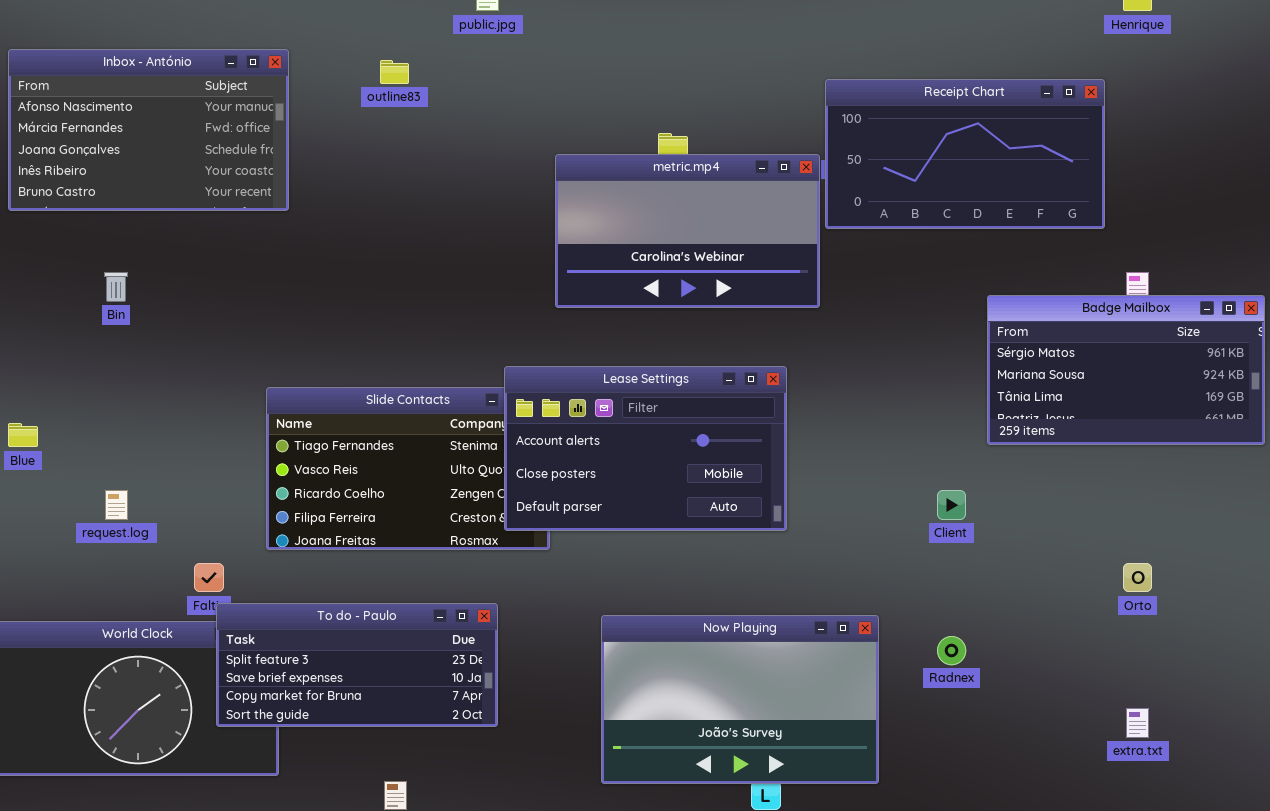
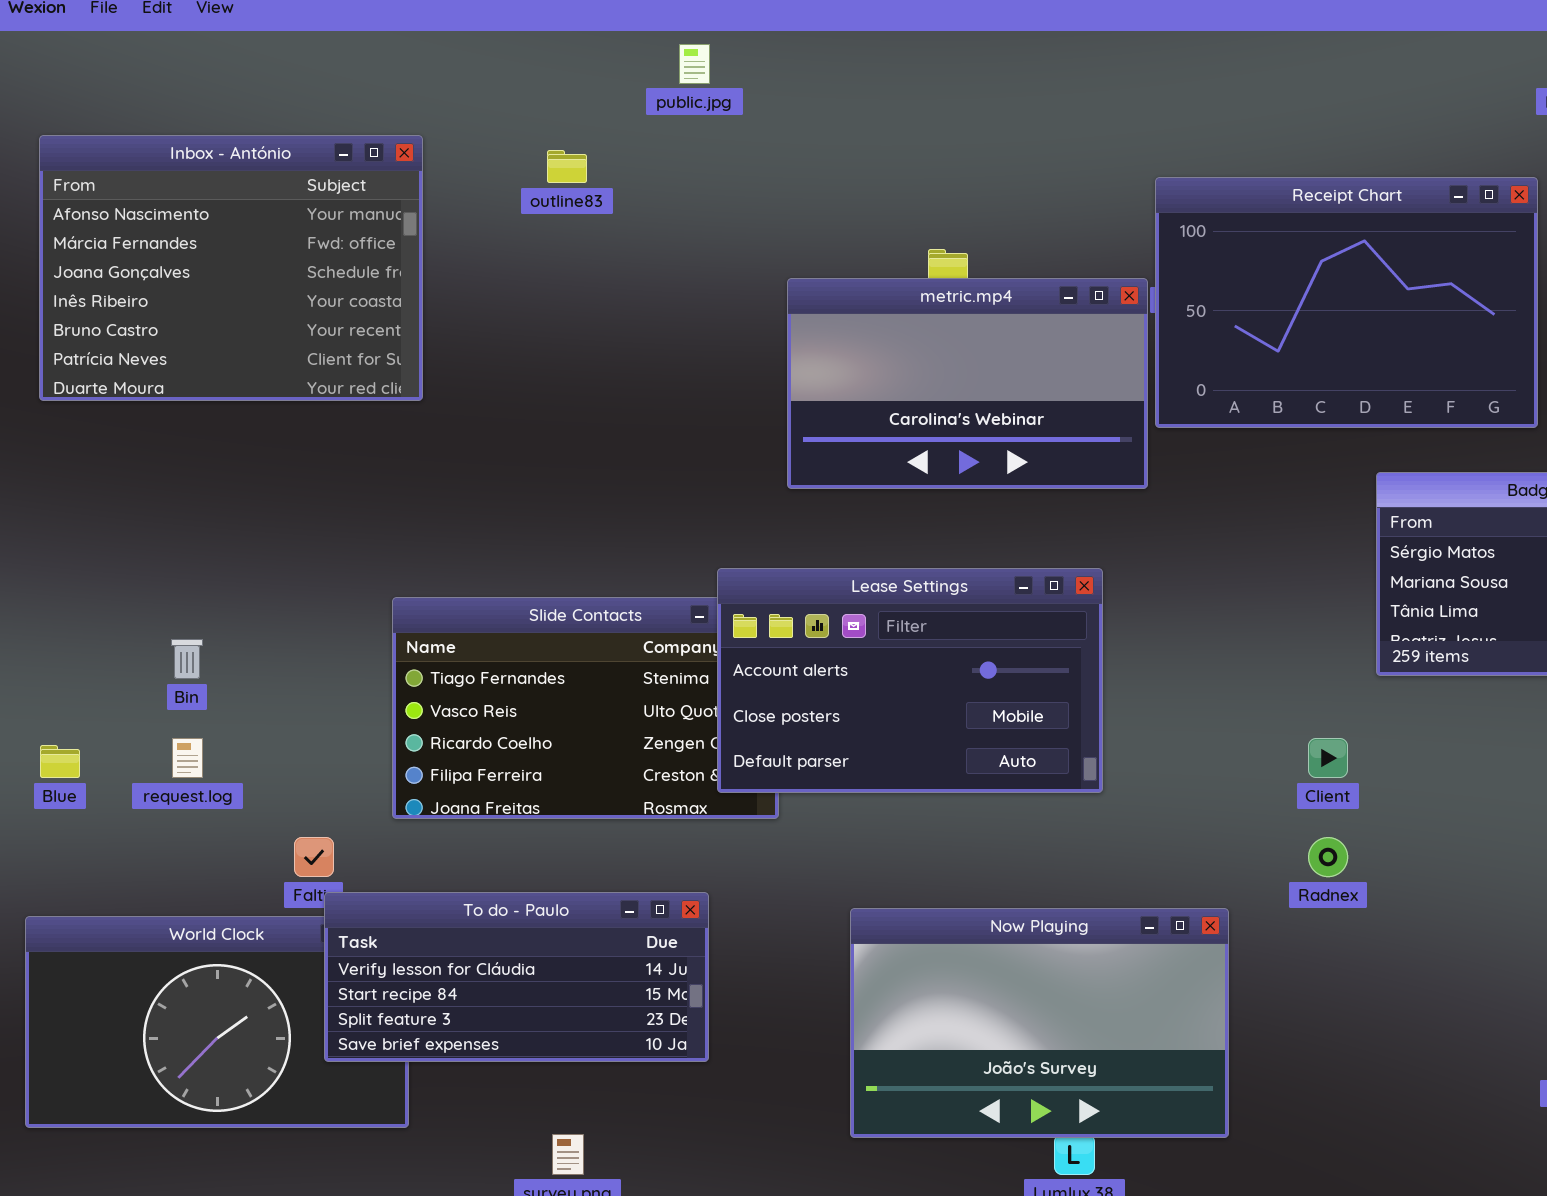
Inbox - António: [8,49,289,211] -> [39,135,423,401], resized
Receipt Chart: [825,79,1105,229] -> [1155,177,1538,428], resized
Bin: [104,272,128,302] -> [171,639,203,679], moved
Blue: [8,423,38,447] -> [40,745,80,778], moved
To do - Paulo: [216,603,498,727] -> [324,892,709,1062], scrolled up 2 rows
Radnex: [937,636,966,665] -> [1308,837,1348,877], moved

